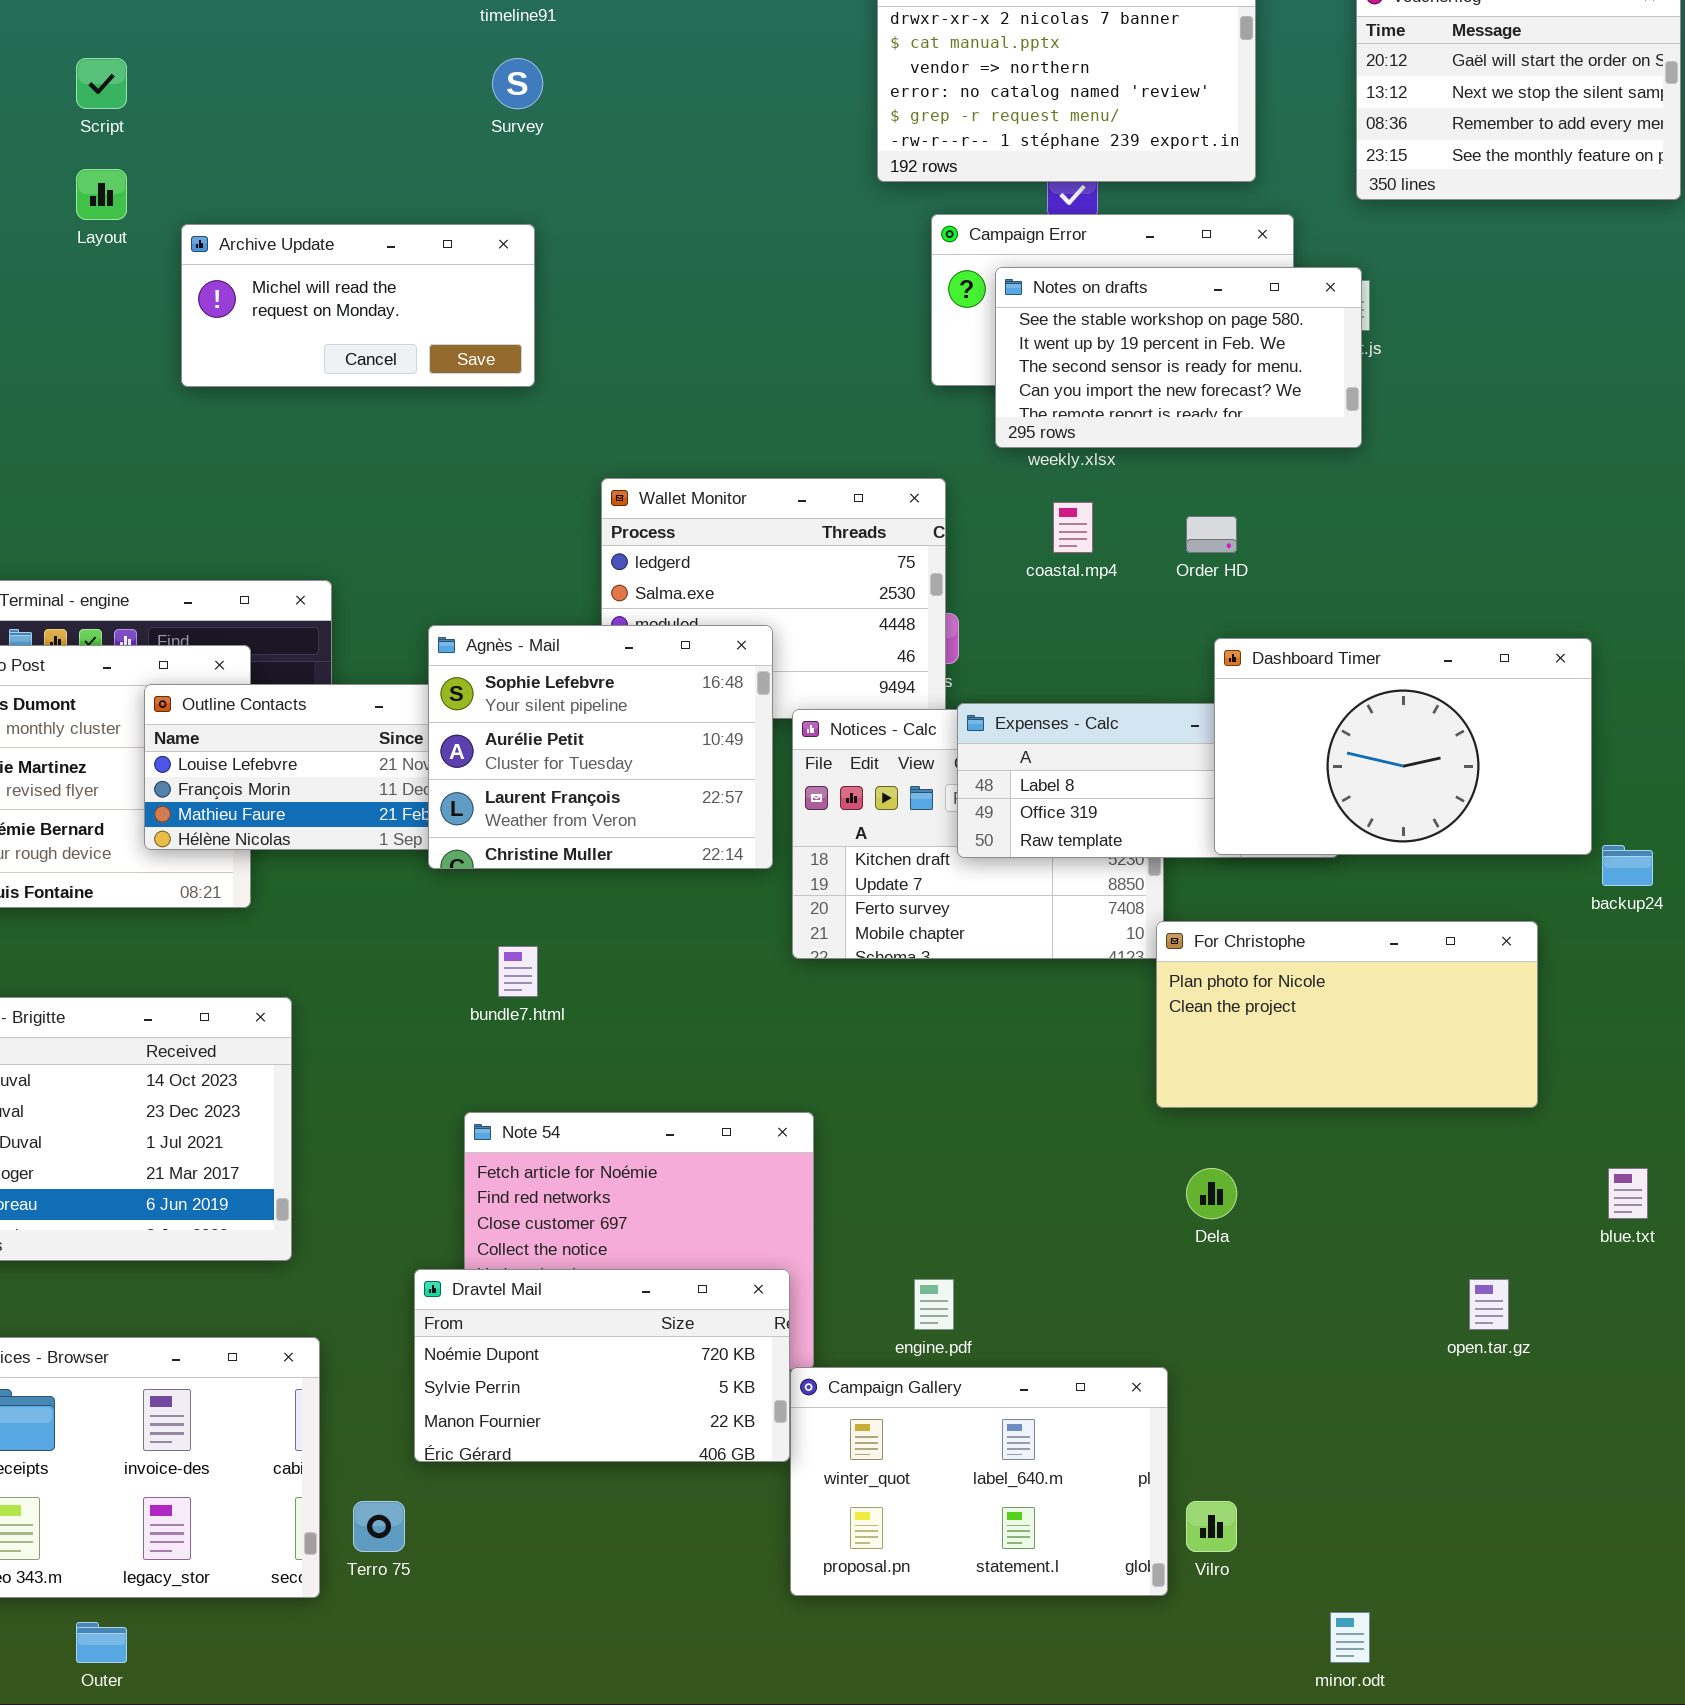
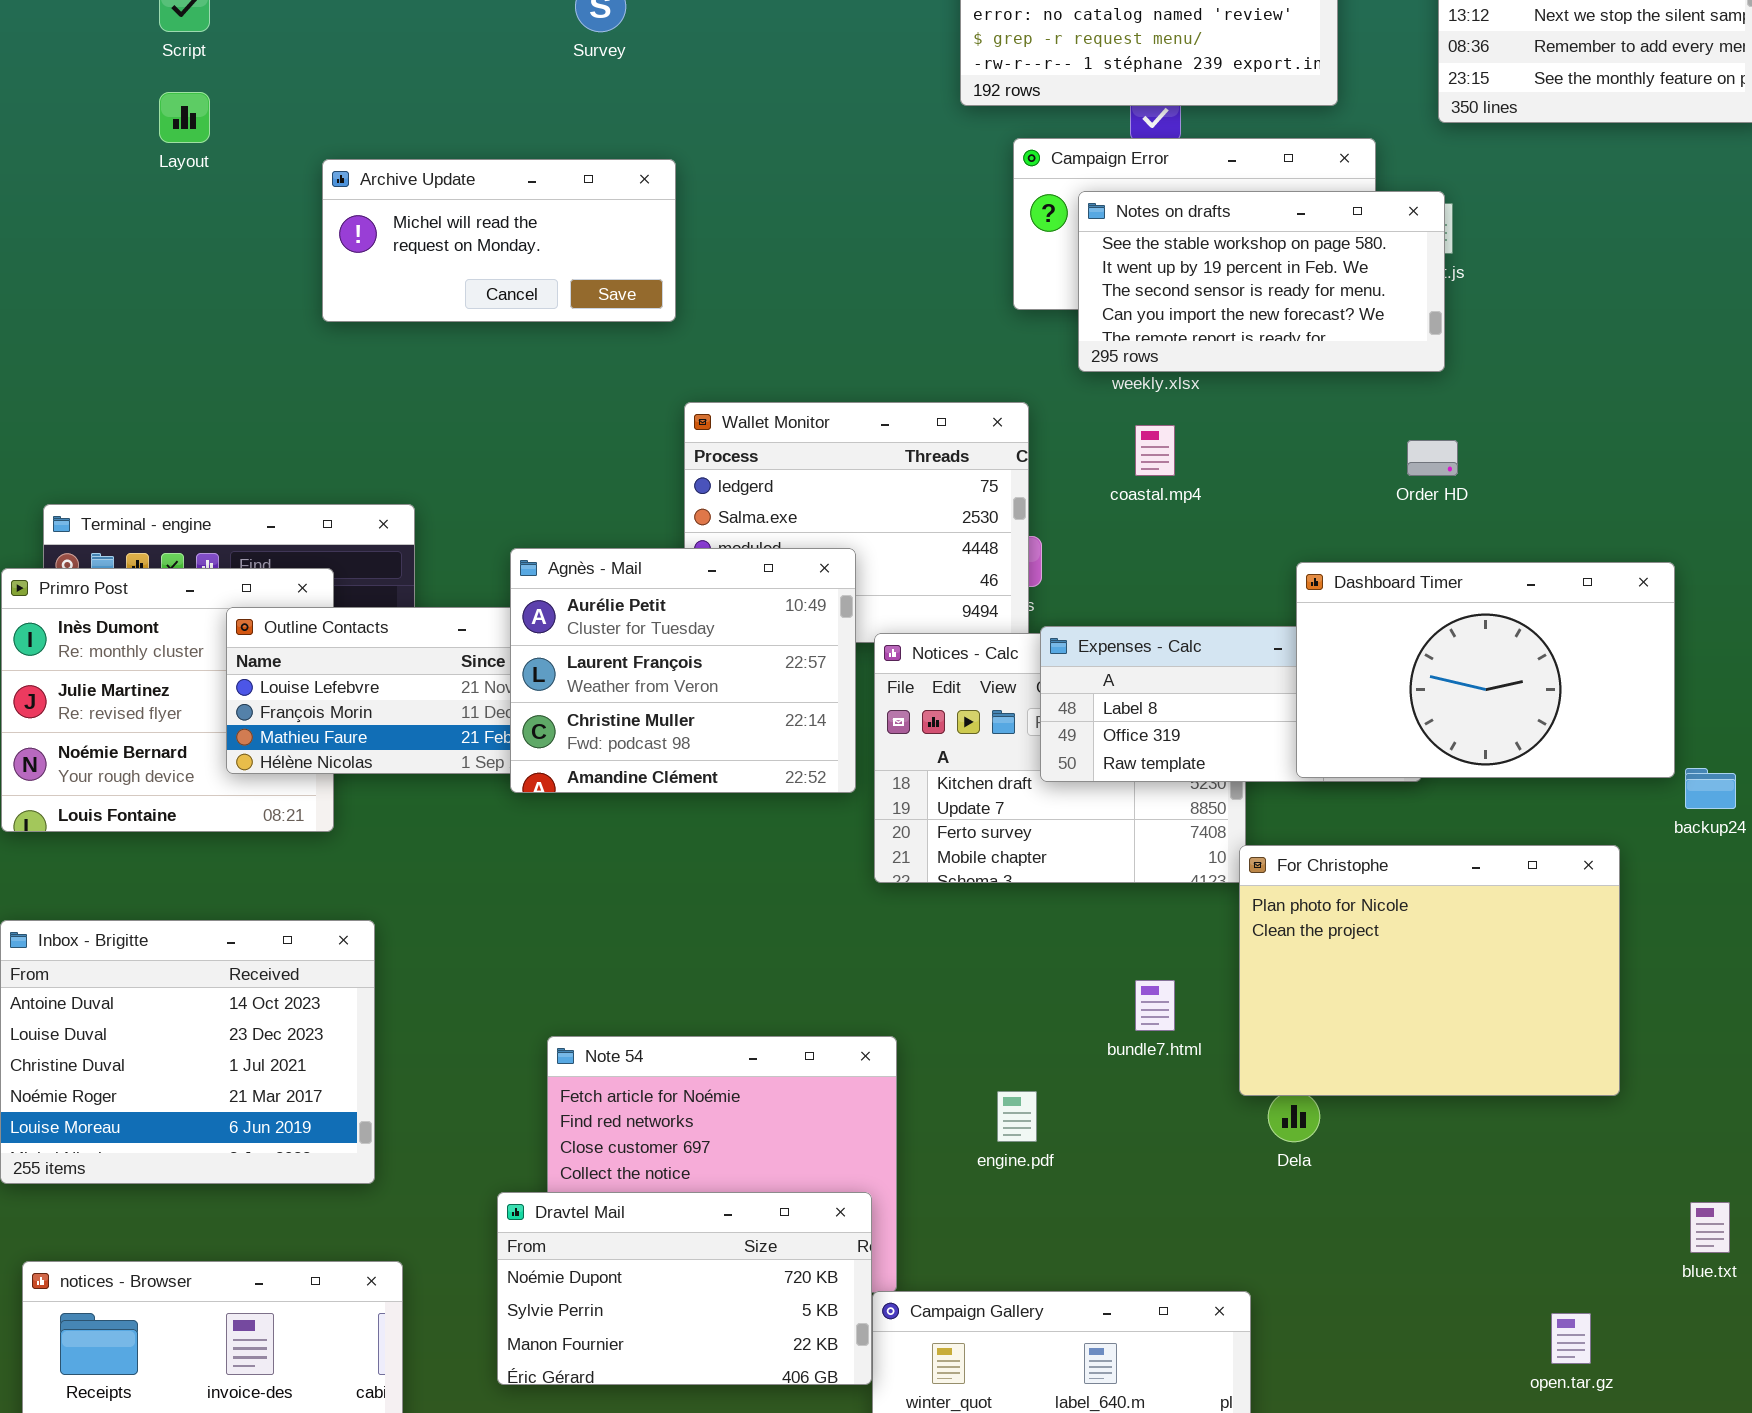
Archive Update: [181,224,535,387] -> [322,159,676,322], moved
Order HD: [1186,516,1237,553] -> [1407,440,1458,476], moved
Agnès - Mail: [428,625,773,869] -> [510,548,856,793], scrolled down 1 row
For Christophe: [1156,921,1538,1108] -> [1239,845,1620,1096], resized
bundle7.html: [498,946,538,997] -> [1135,980,1175,1031], moved
blue.txt: [1608,1168,1648,1219] -> [1690,1202,1730,1253], moved
engine.pdf: [914,1279,954,1330] -> [997,1091,1037,1142], moved
open.tar.gz: [1469,1279,1509,1330] -> [1551,1313,1591,1364], moved

